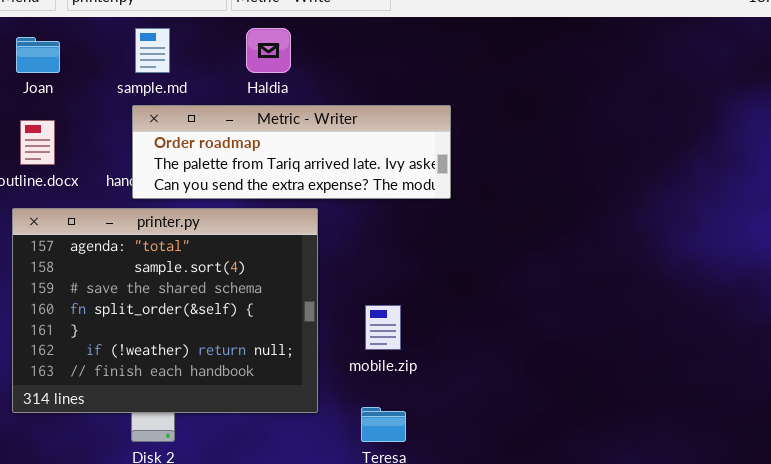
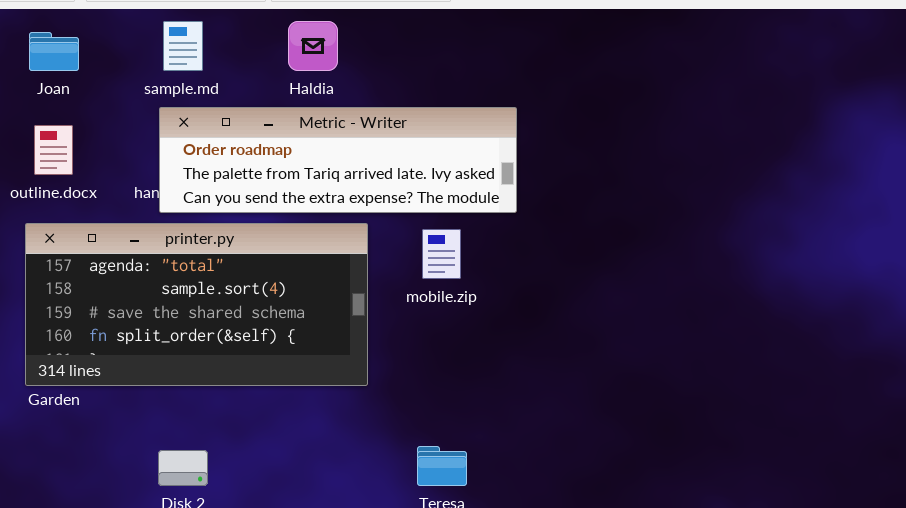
printer.py: [12,208,318,413] -> [25,223,368,386], resized
mobile.zip: [365,305,401,350] -> [422,229,461,279], moved

